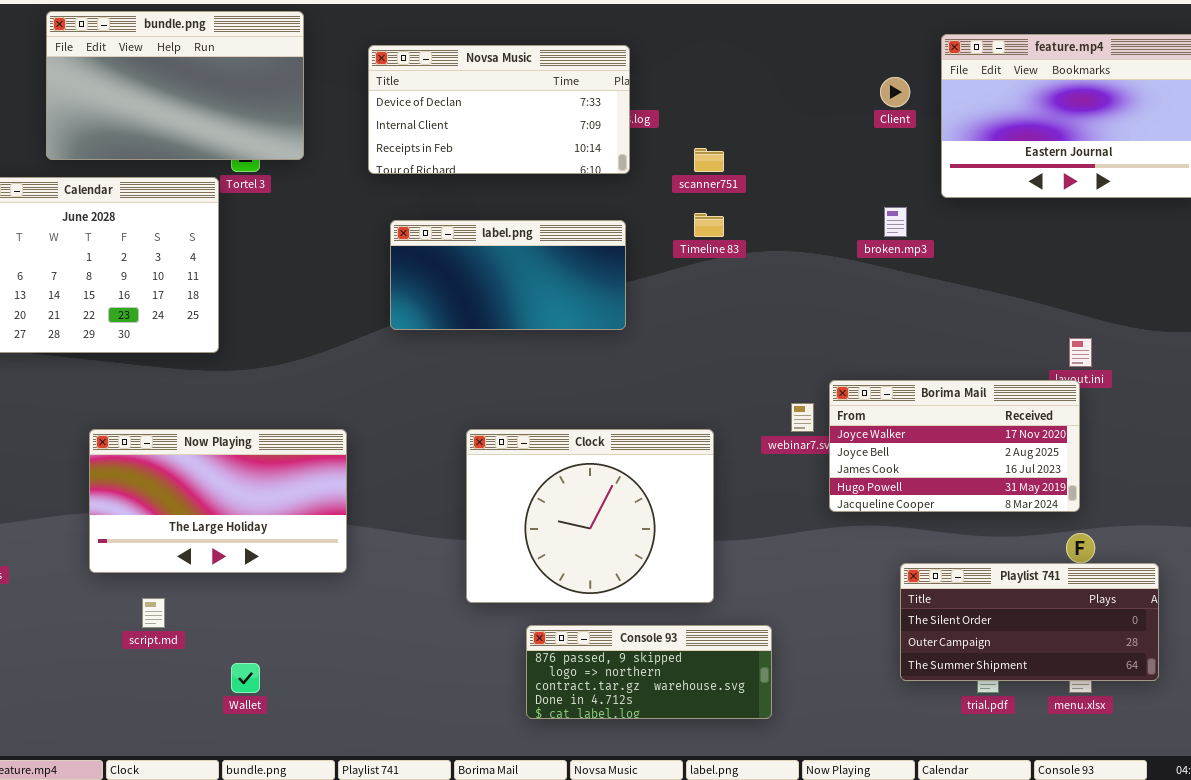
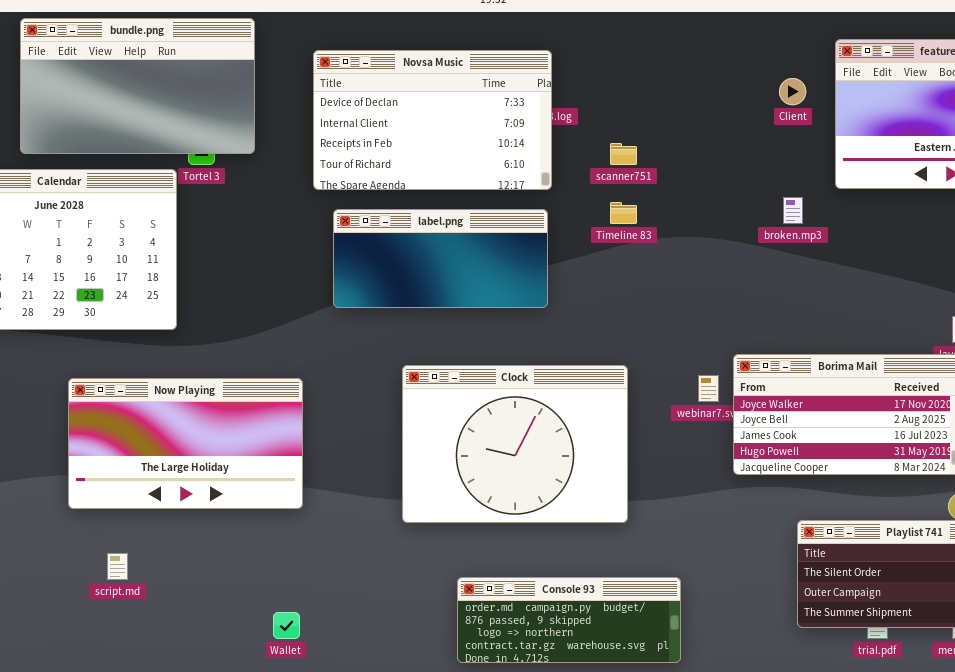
Novsa Music: [368,45,630,174] -> [313,50,552,190], resized
Now Playing: [89,429,347,573] -> [68,378,303,509], moved
Clock: [466,429,714,603] -> [402,365,628,523], moved
Console 93: [526,625,772,719] -> [457,577,681,663], scrolled up 1 row
Wallet: [231,663,260,693] -> [273,612,300,639], moved

